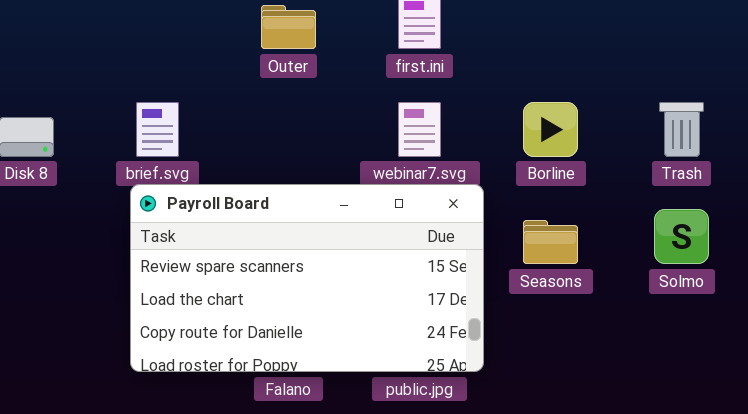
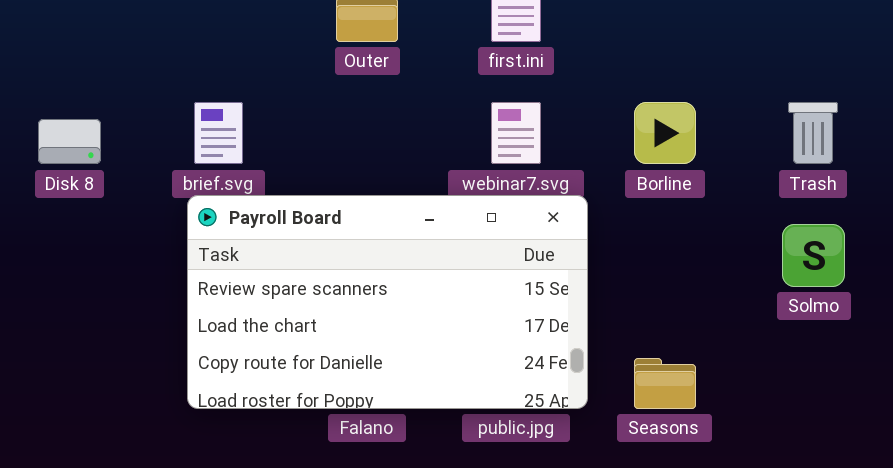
Seasons: [523,220,578,264] -> [634,358,696,409], moved

